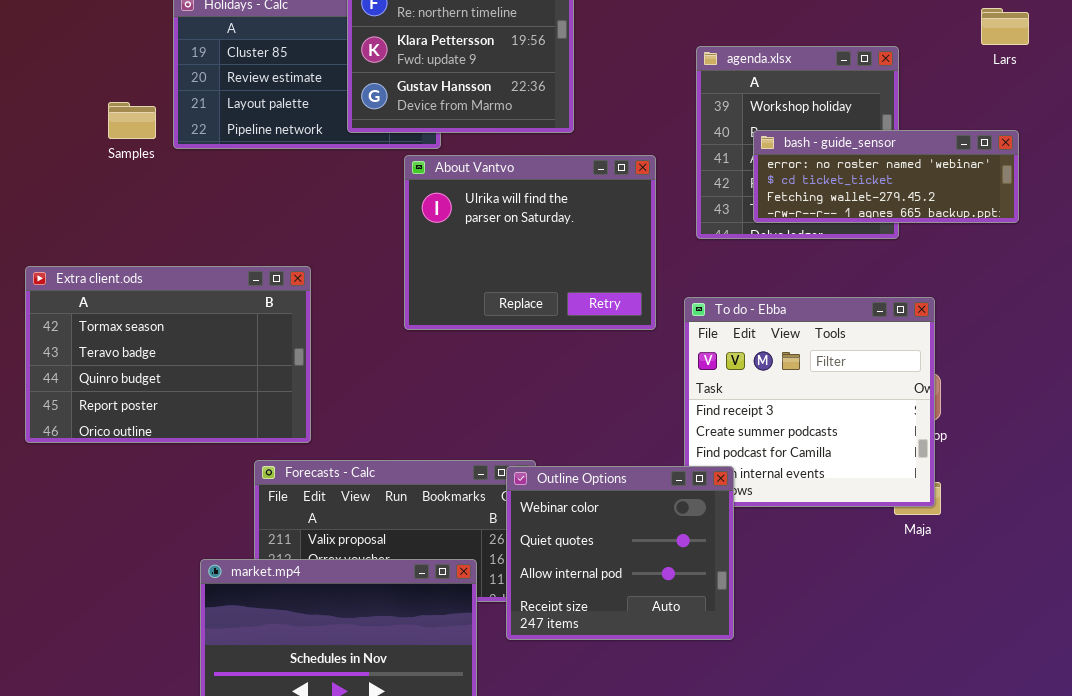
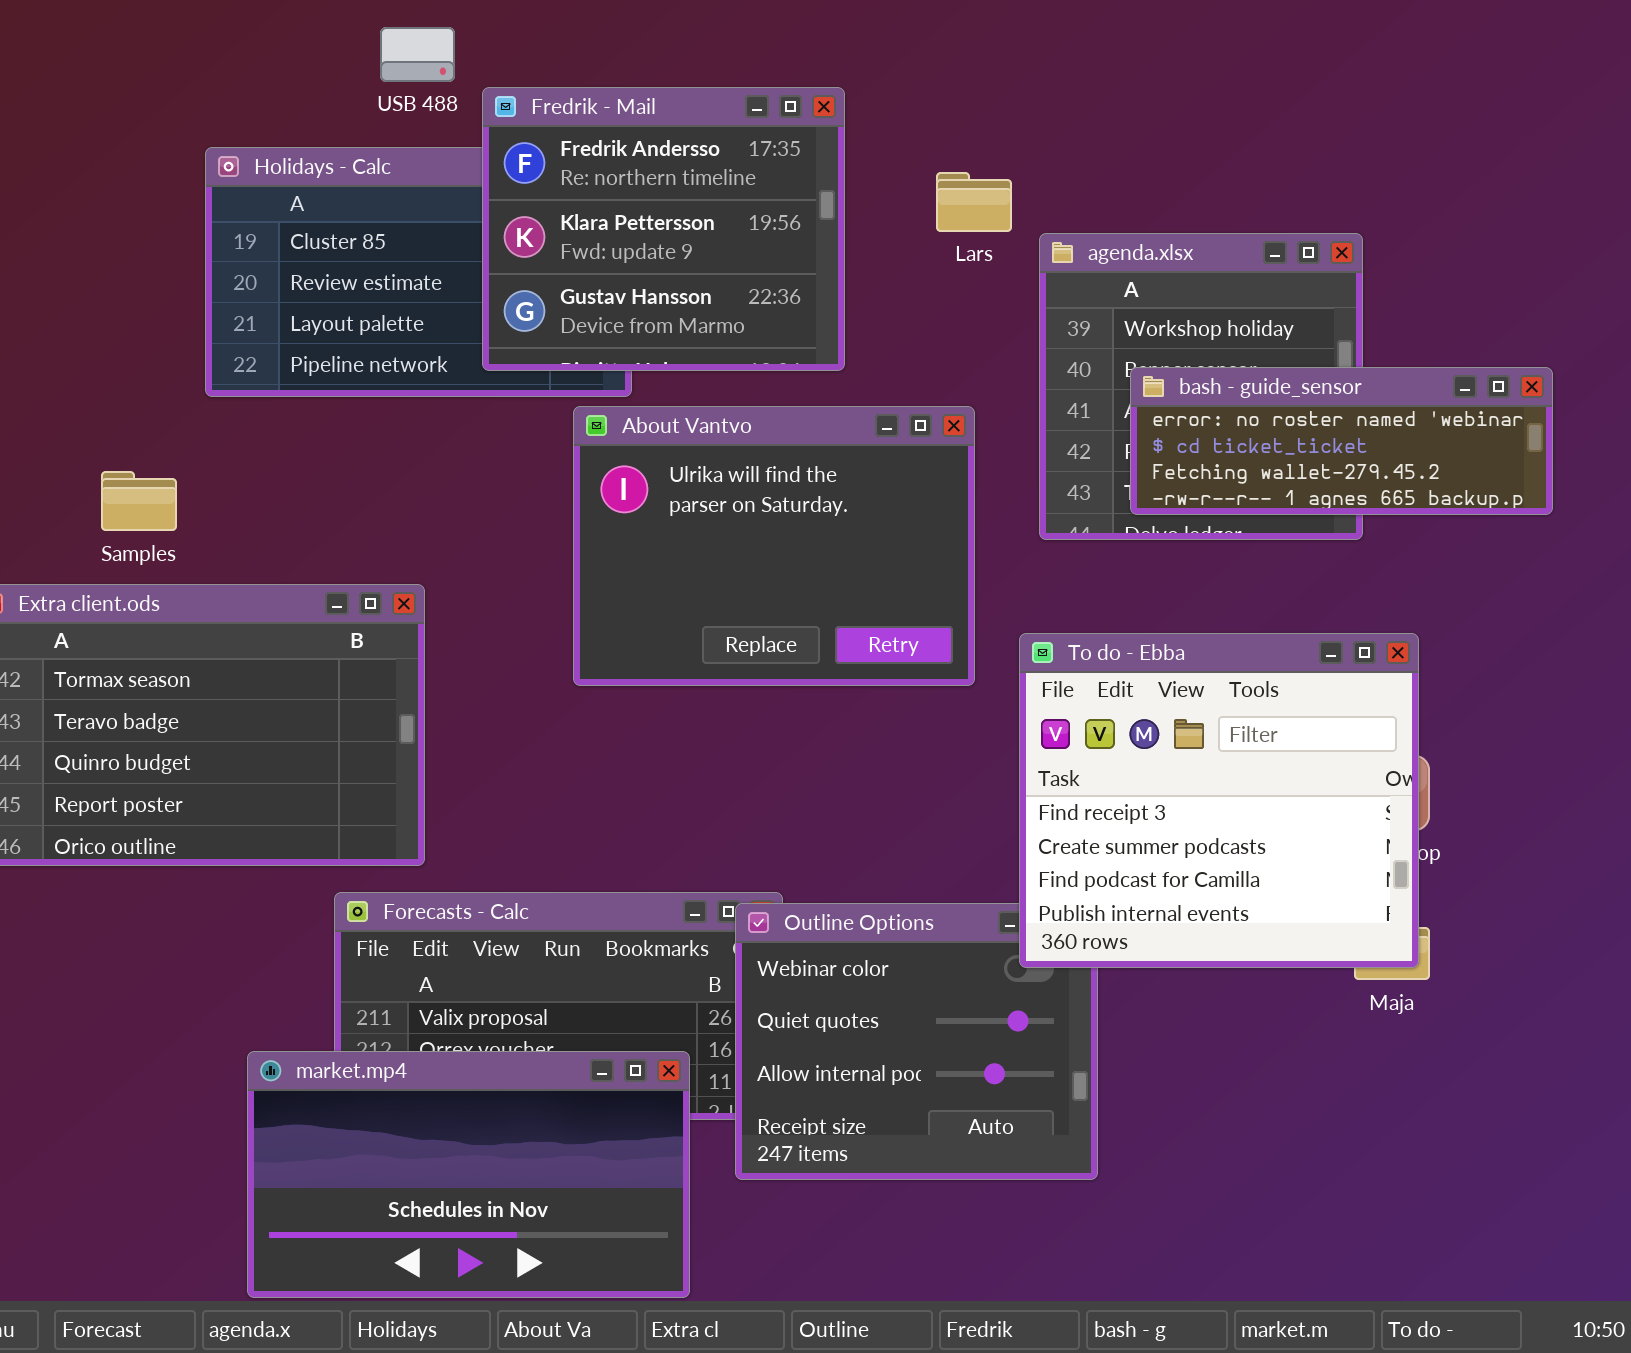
Lars: [981,8,1029,45] -> [936,172,1012,232], moved
Samples: [108,102,156,139] -> [101,471,177,531], moved
To do - Ebba: [684,297,935,507] -> [1019,633,1419,968], raised

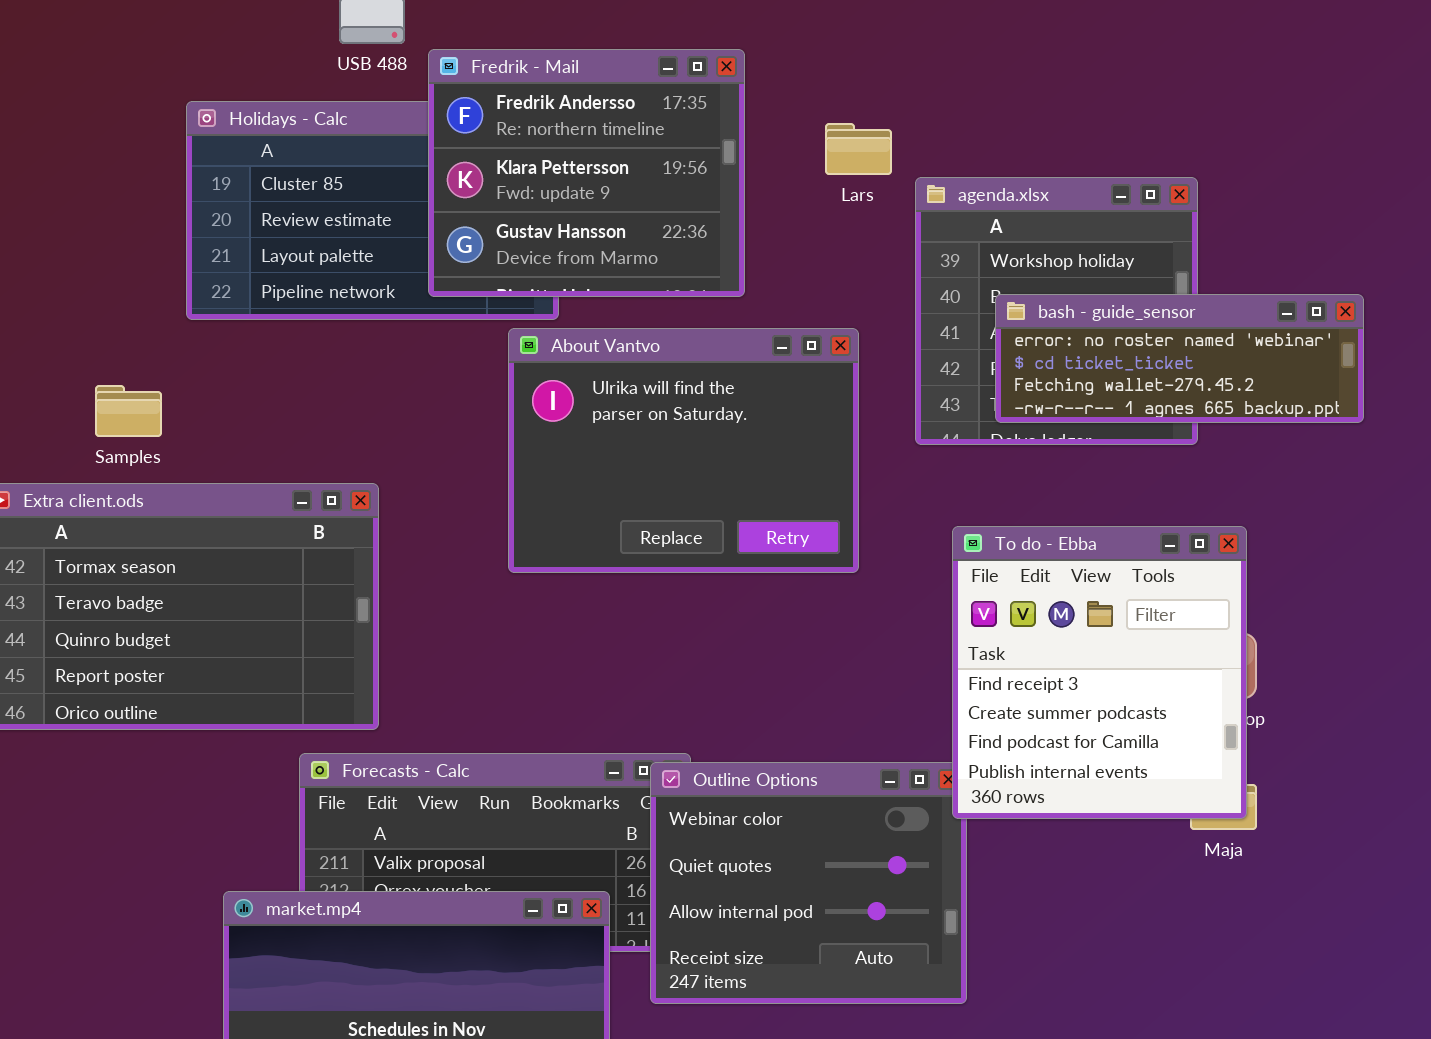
To do - Ebba: [1019,633,1419,968] -> [952,526,1247,819], resized

